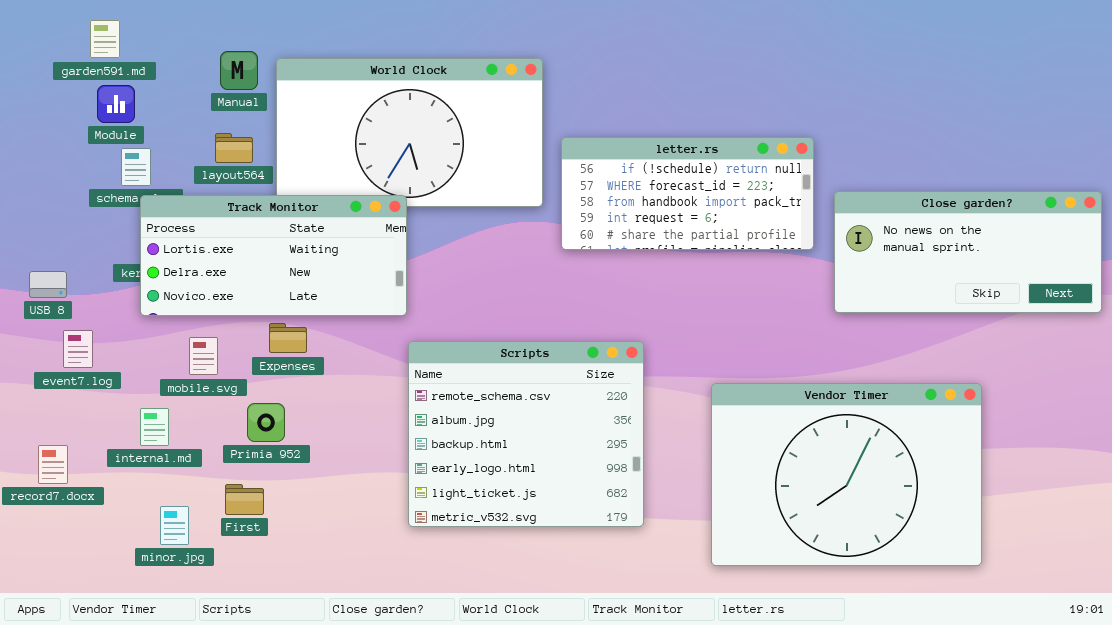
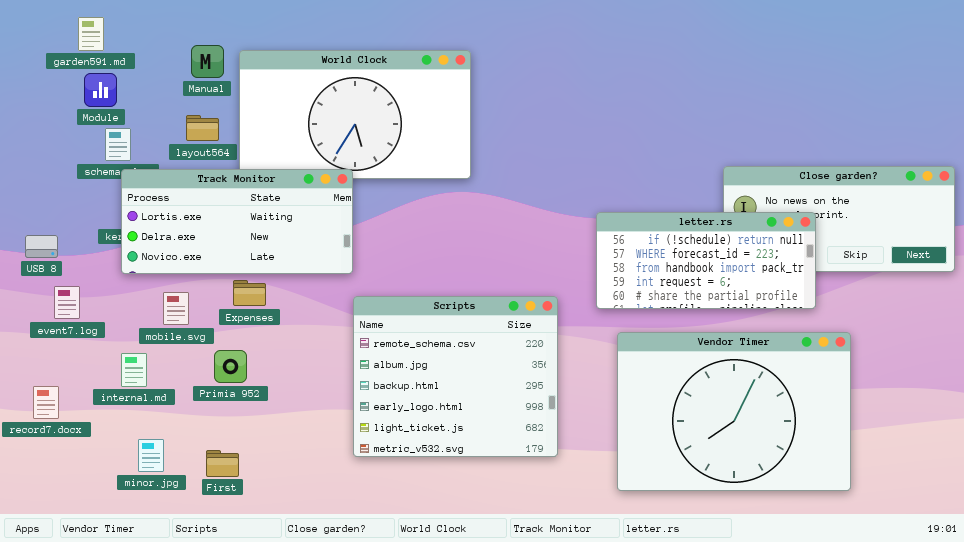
letter.rs: [561,137,814,250] -> [596,212,816,309], moved
First: [225,484,264,515] -> [206,450,239,477], moved

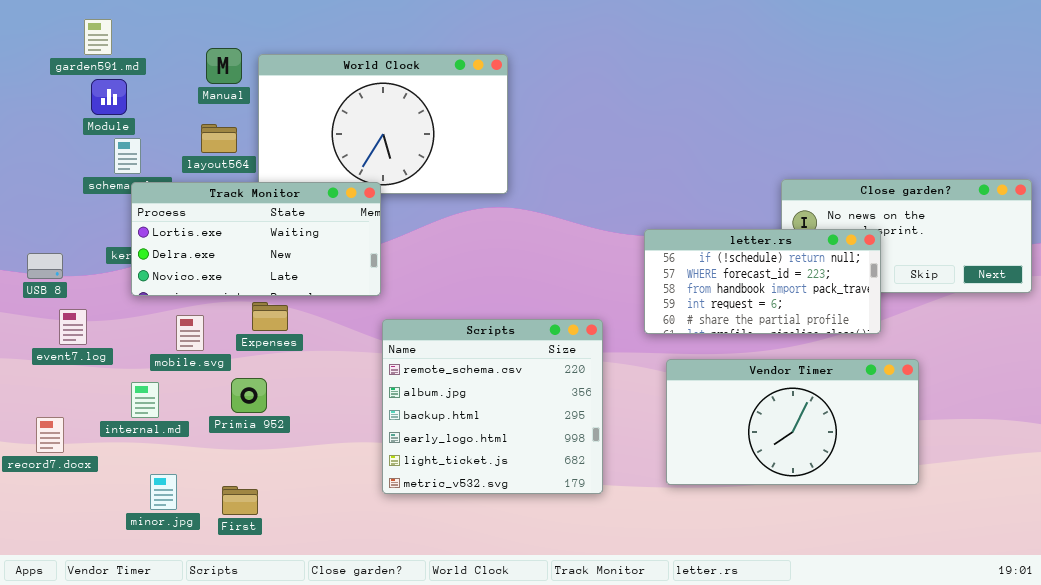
Vendor Timer: [617,332,851,491] -> [666,359,919,485], resized

